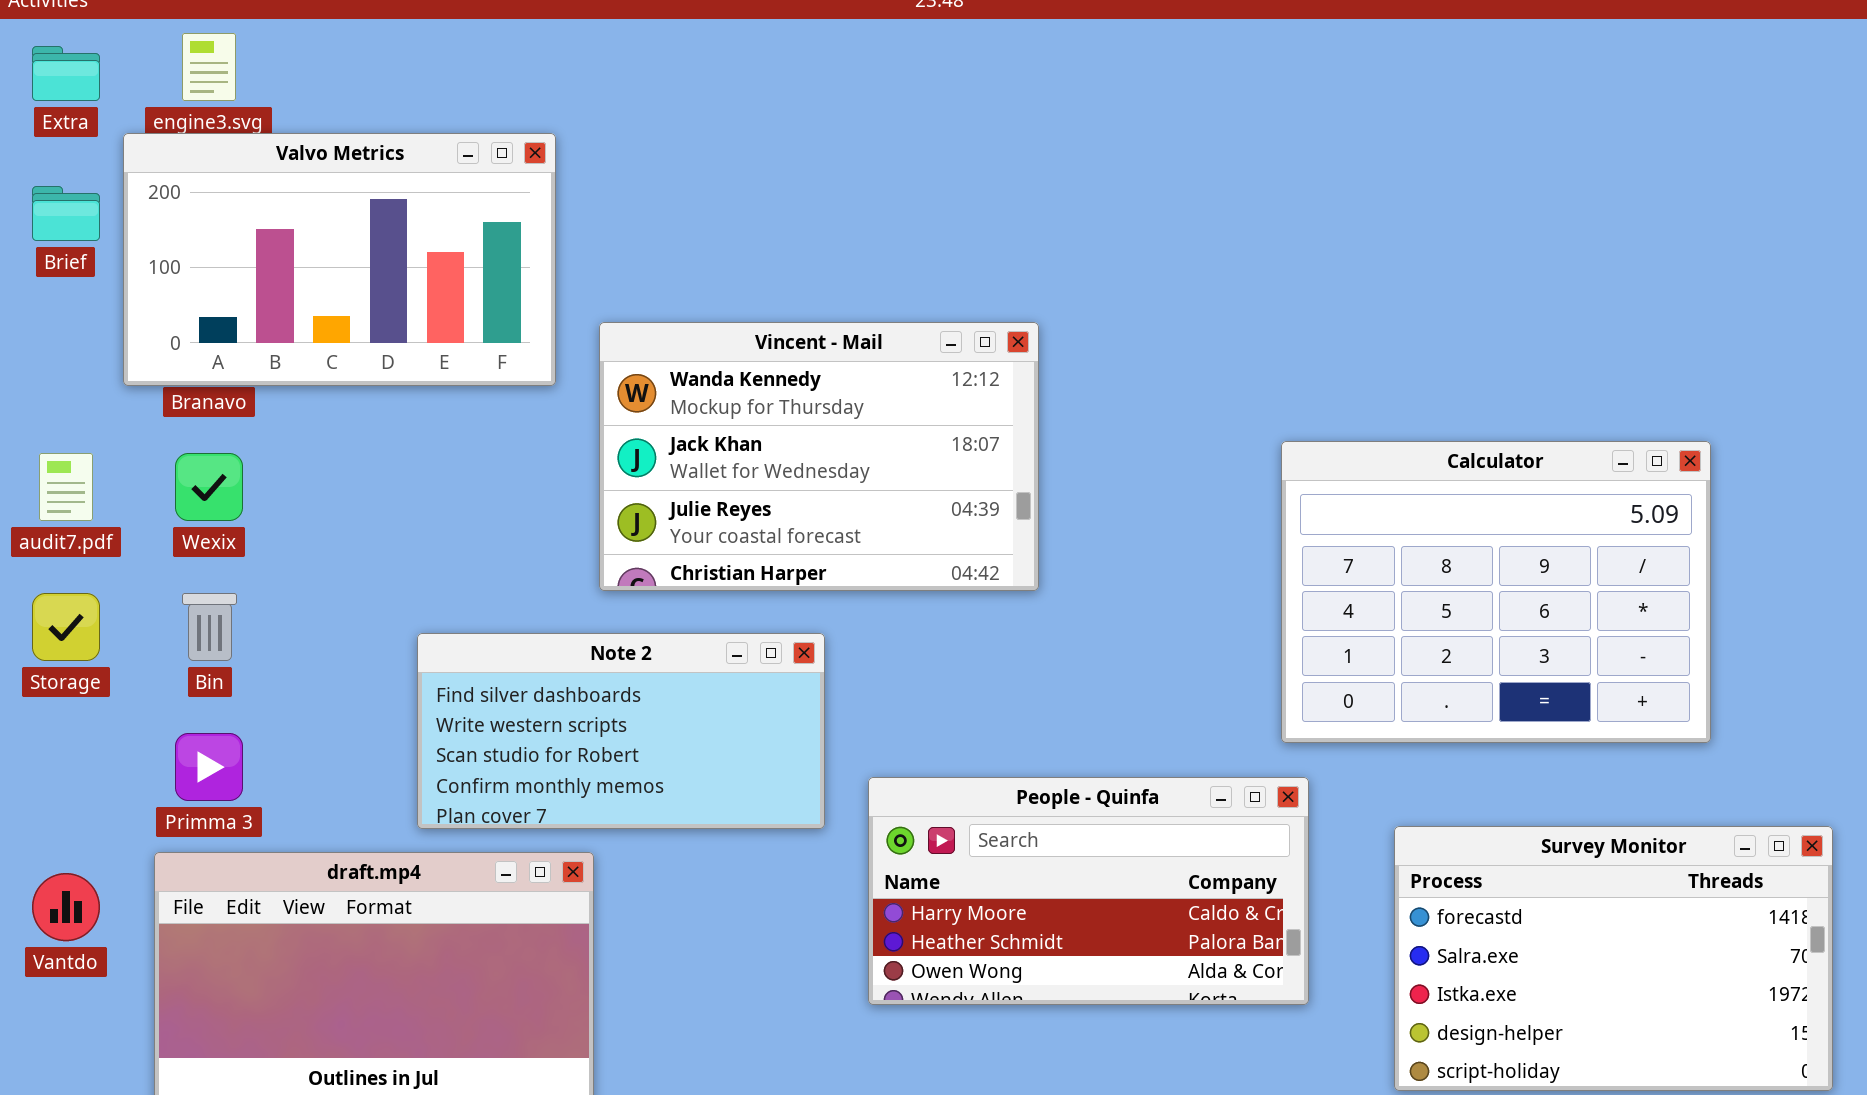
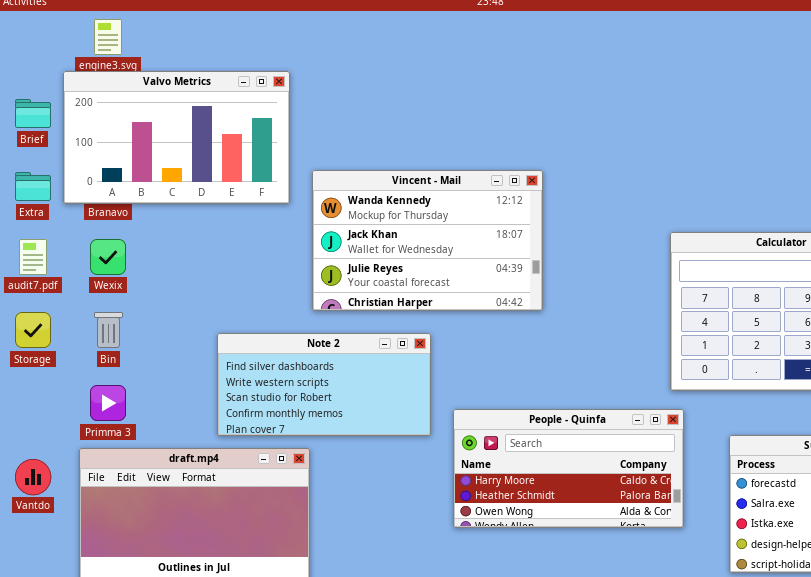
Extra: [32,46,100,101] -> [15,172,51,201], moved

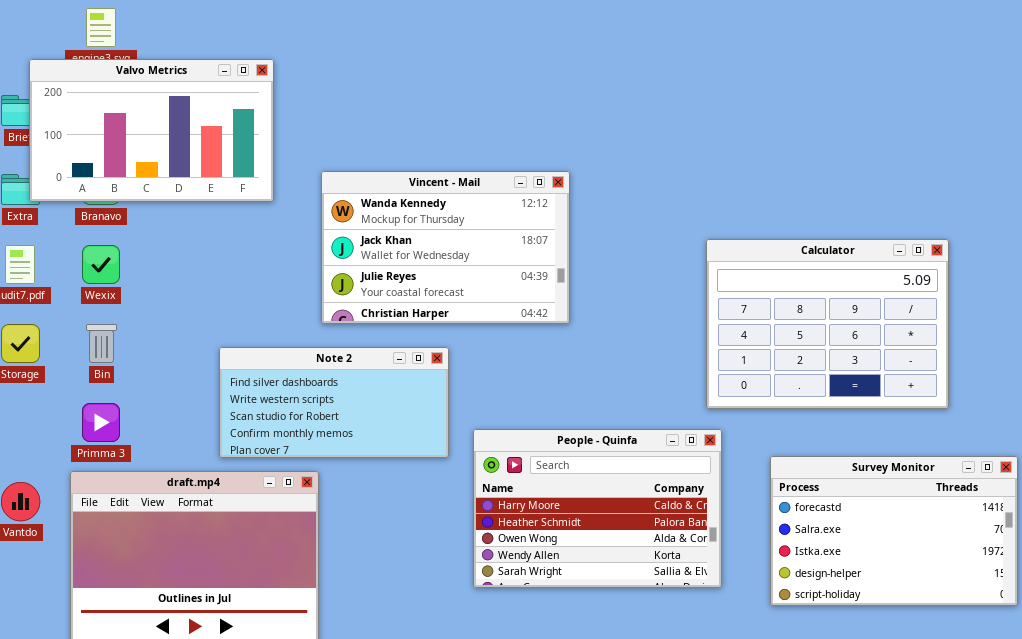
Valvo Metrics: [63,71,290,204] -> [29,59,274,202], moved
People - Quinfa: [453,409,684,528] -> [473,429,722,588], resized

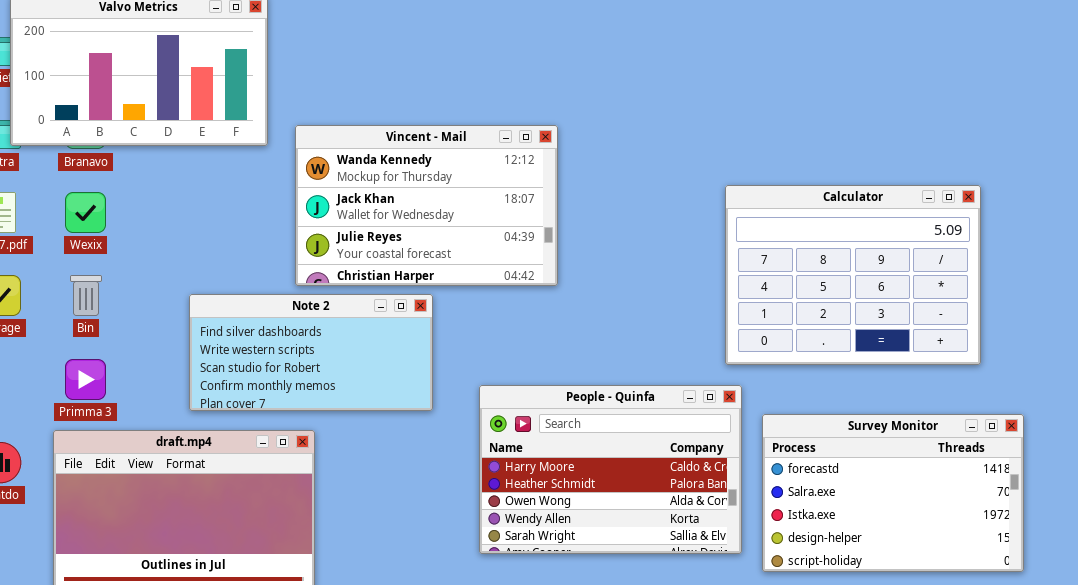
Vincent - Mail: [321,171,570,324] -> [295,125,558,286], moved
Note 2: [219,347,449,458] -> [189,294,433,411], moved
Survey Monitor: [770,456,1018,606] -> [762,414,1024,572], moved

